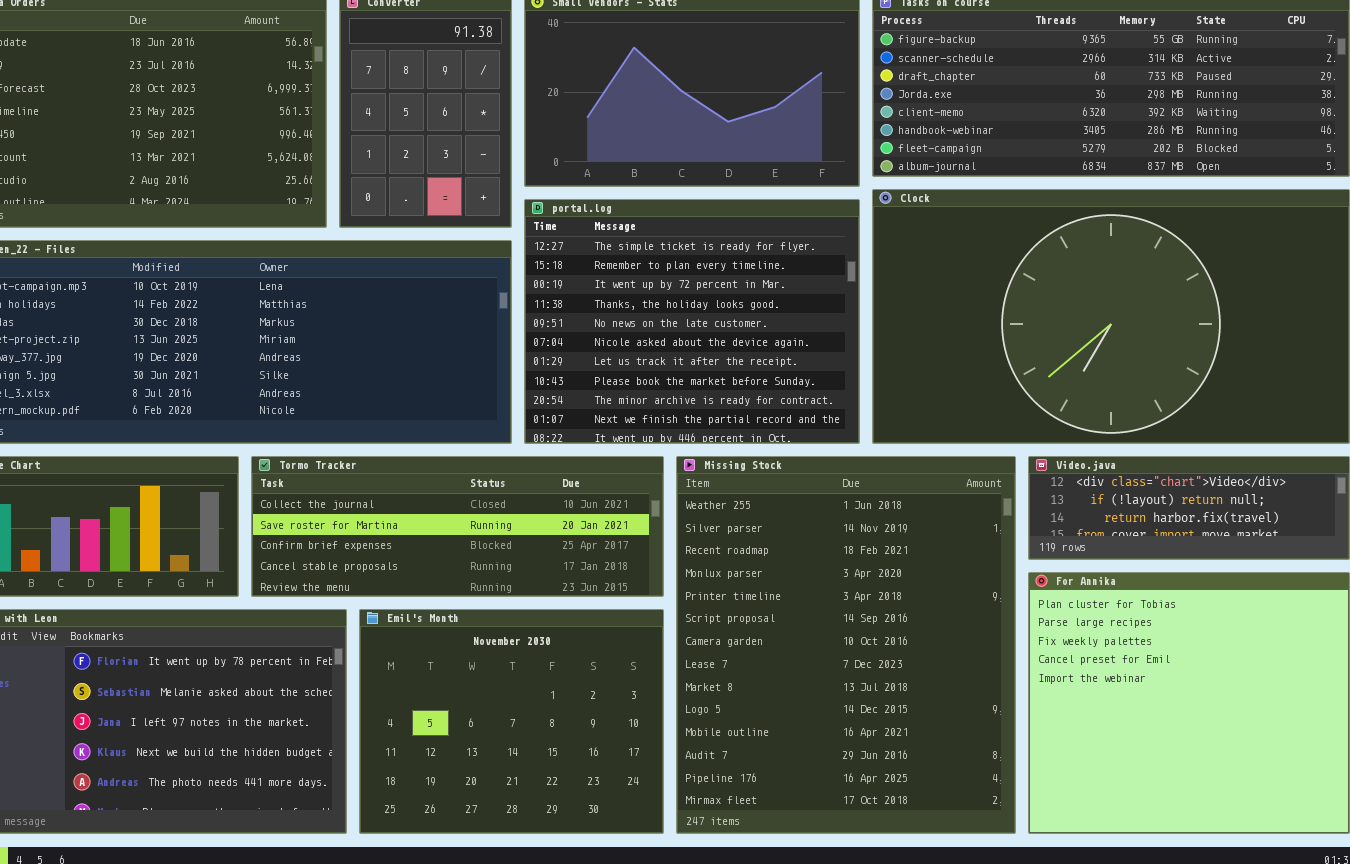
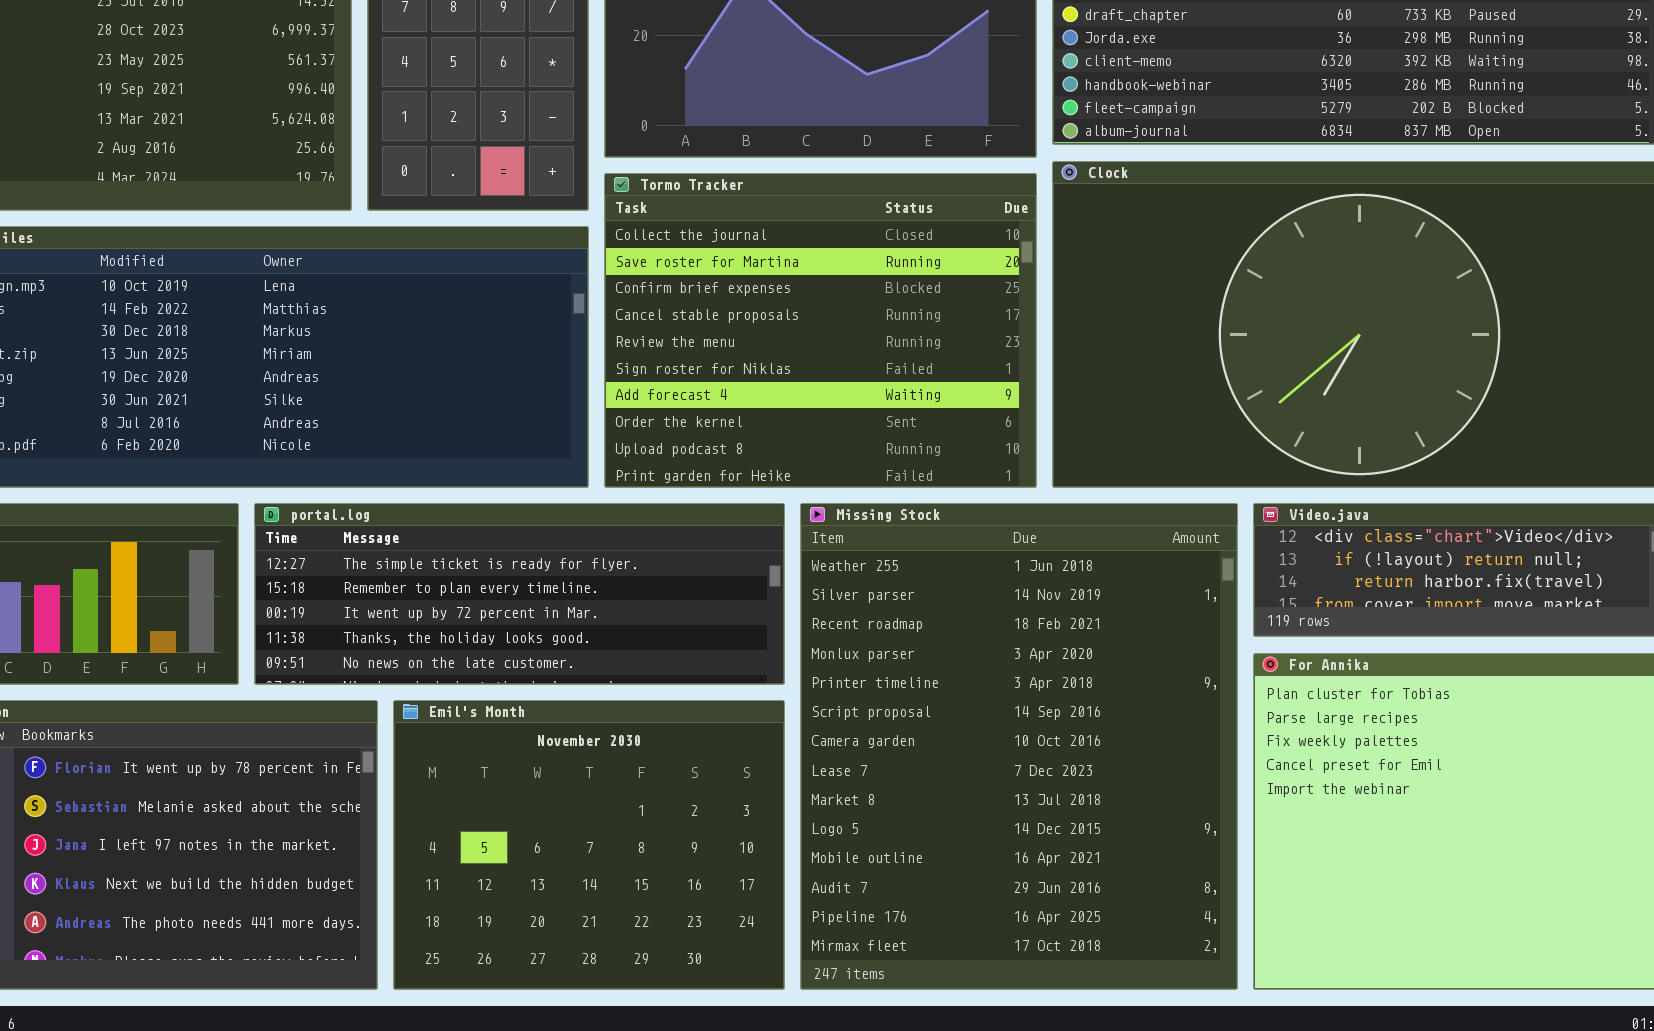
portal.log: [524,199,860,444] -> [254,503,785,685], moved, resized
Tormo Tracker: [251,456,664,597] -> [604,173,1037,488], moved, resized

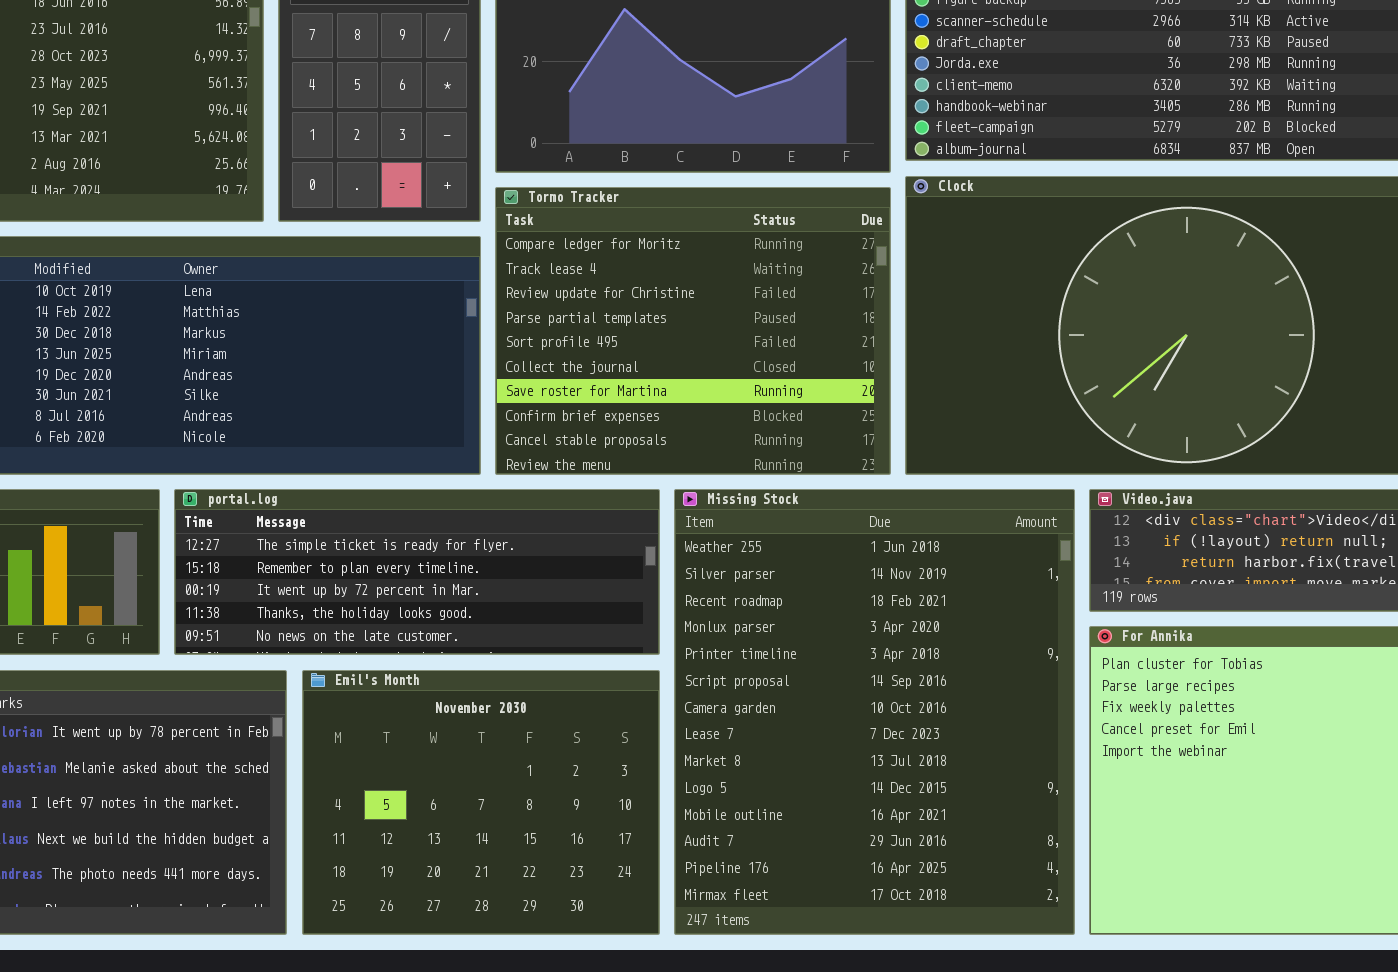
Tormo Tracker: [604,173,1037,488] -> [495,187,891,475], scrolled up 5 rows

